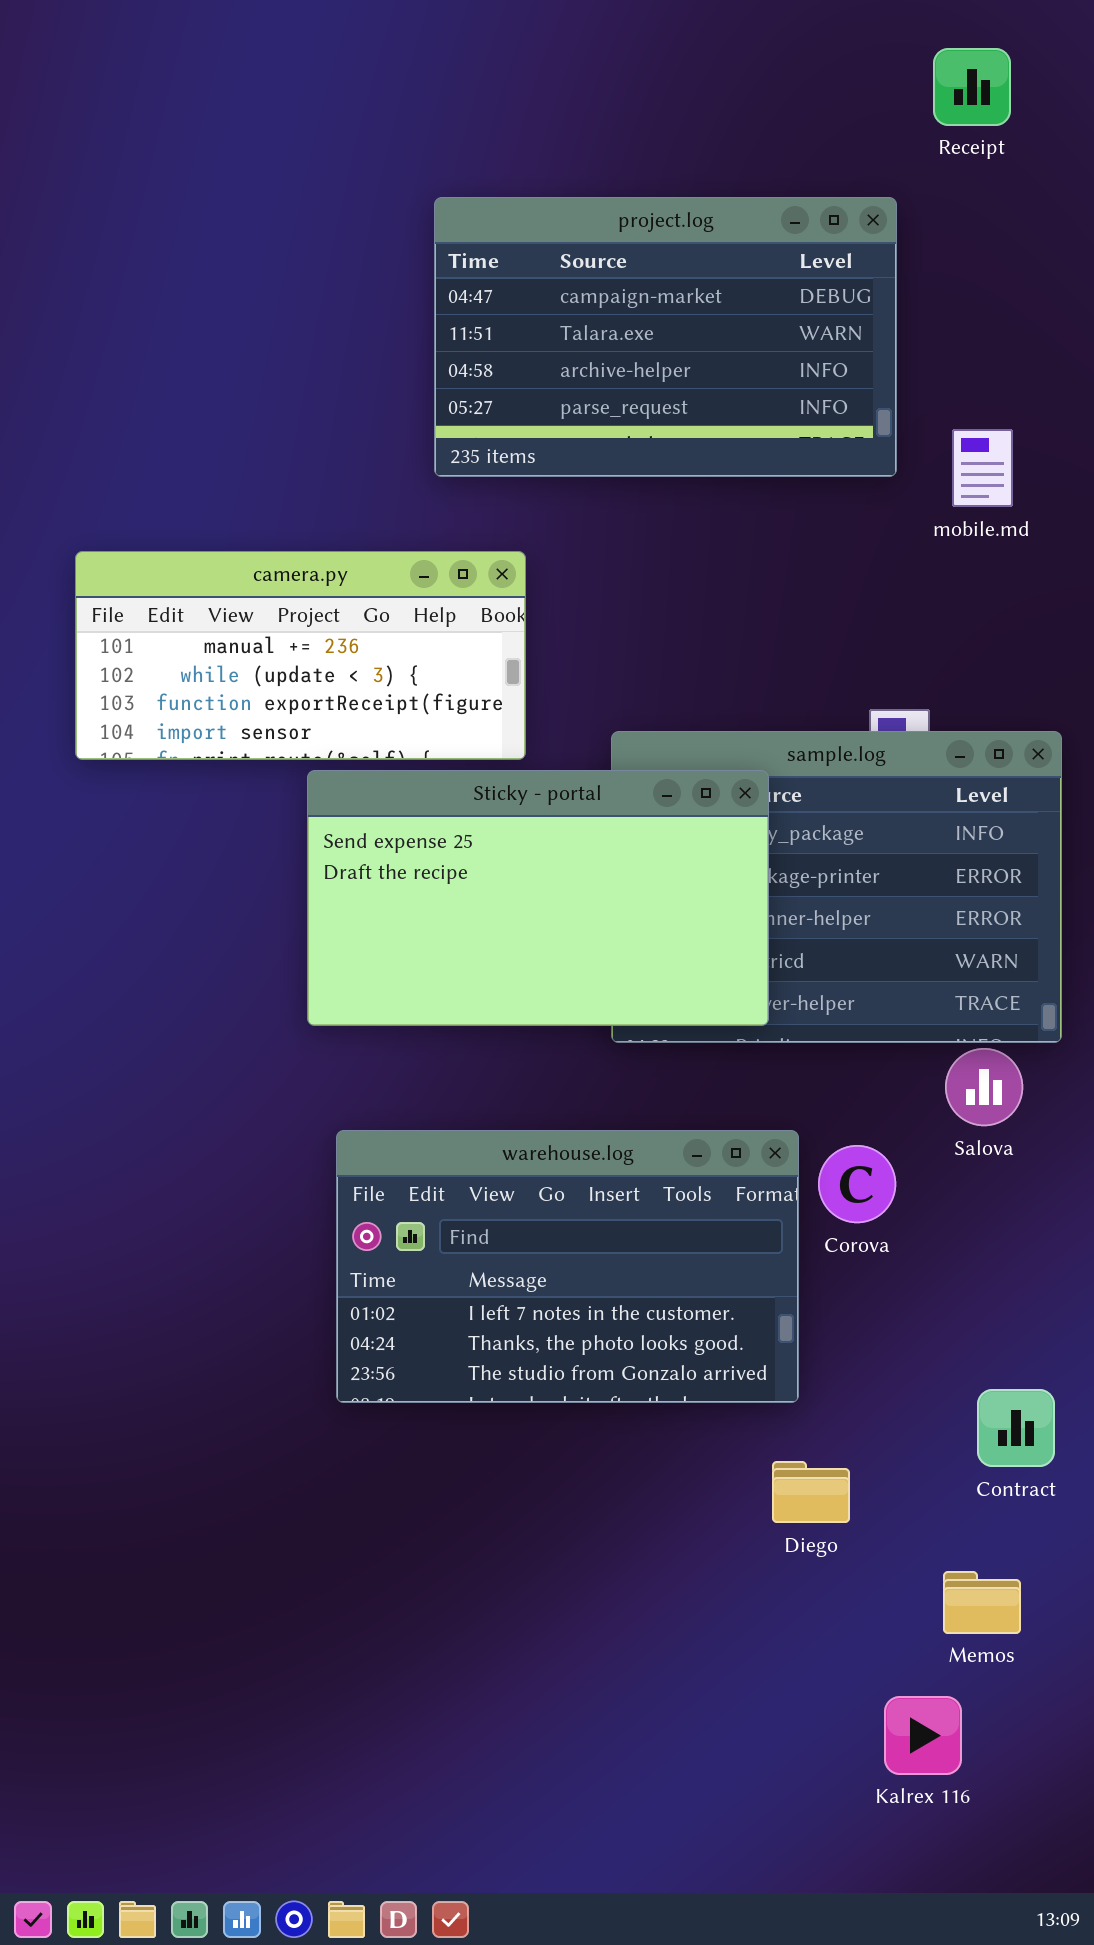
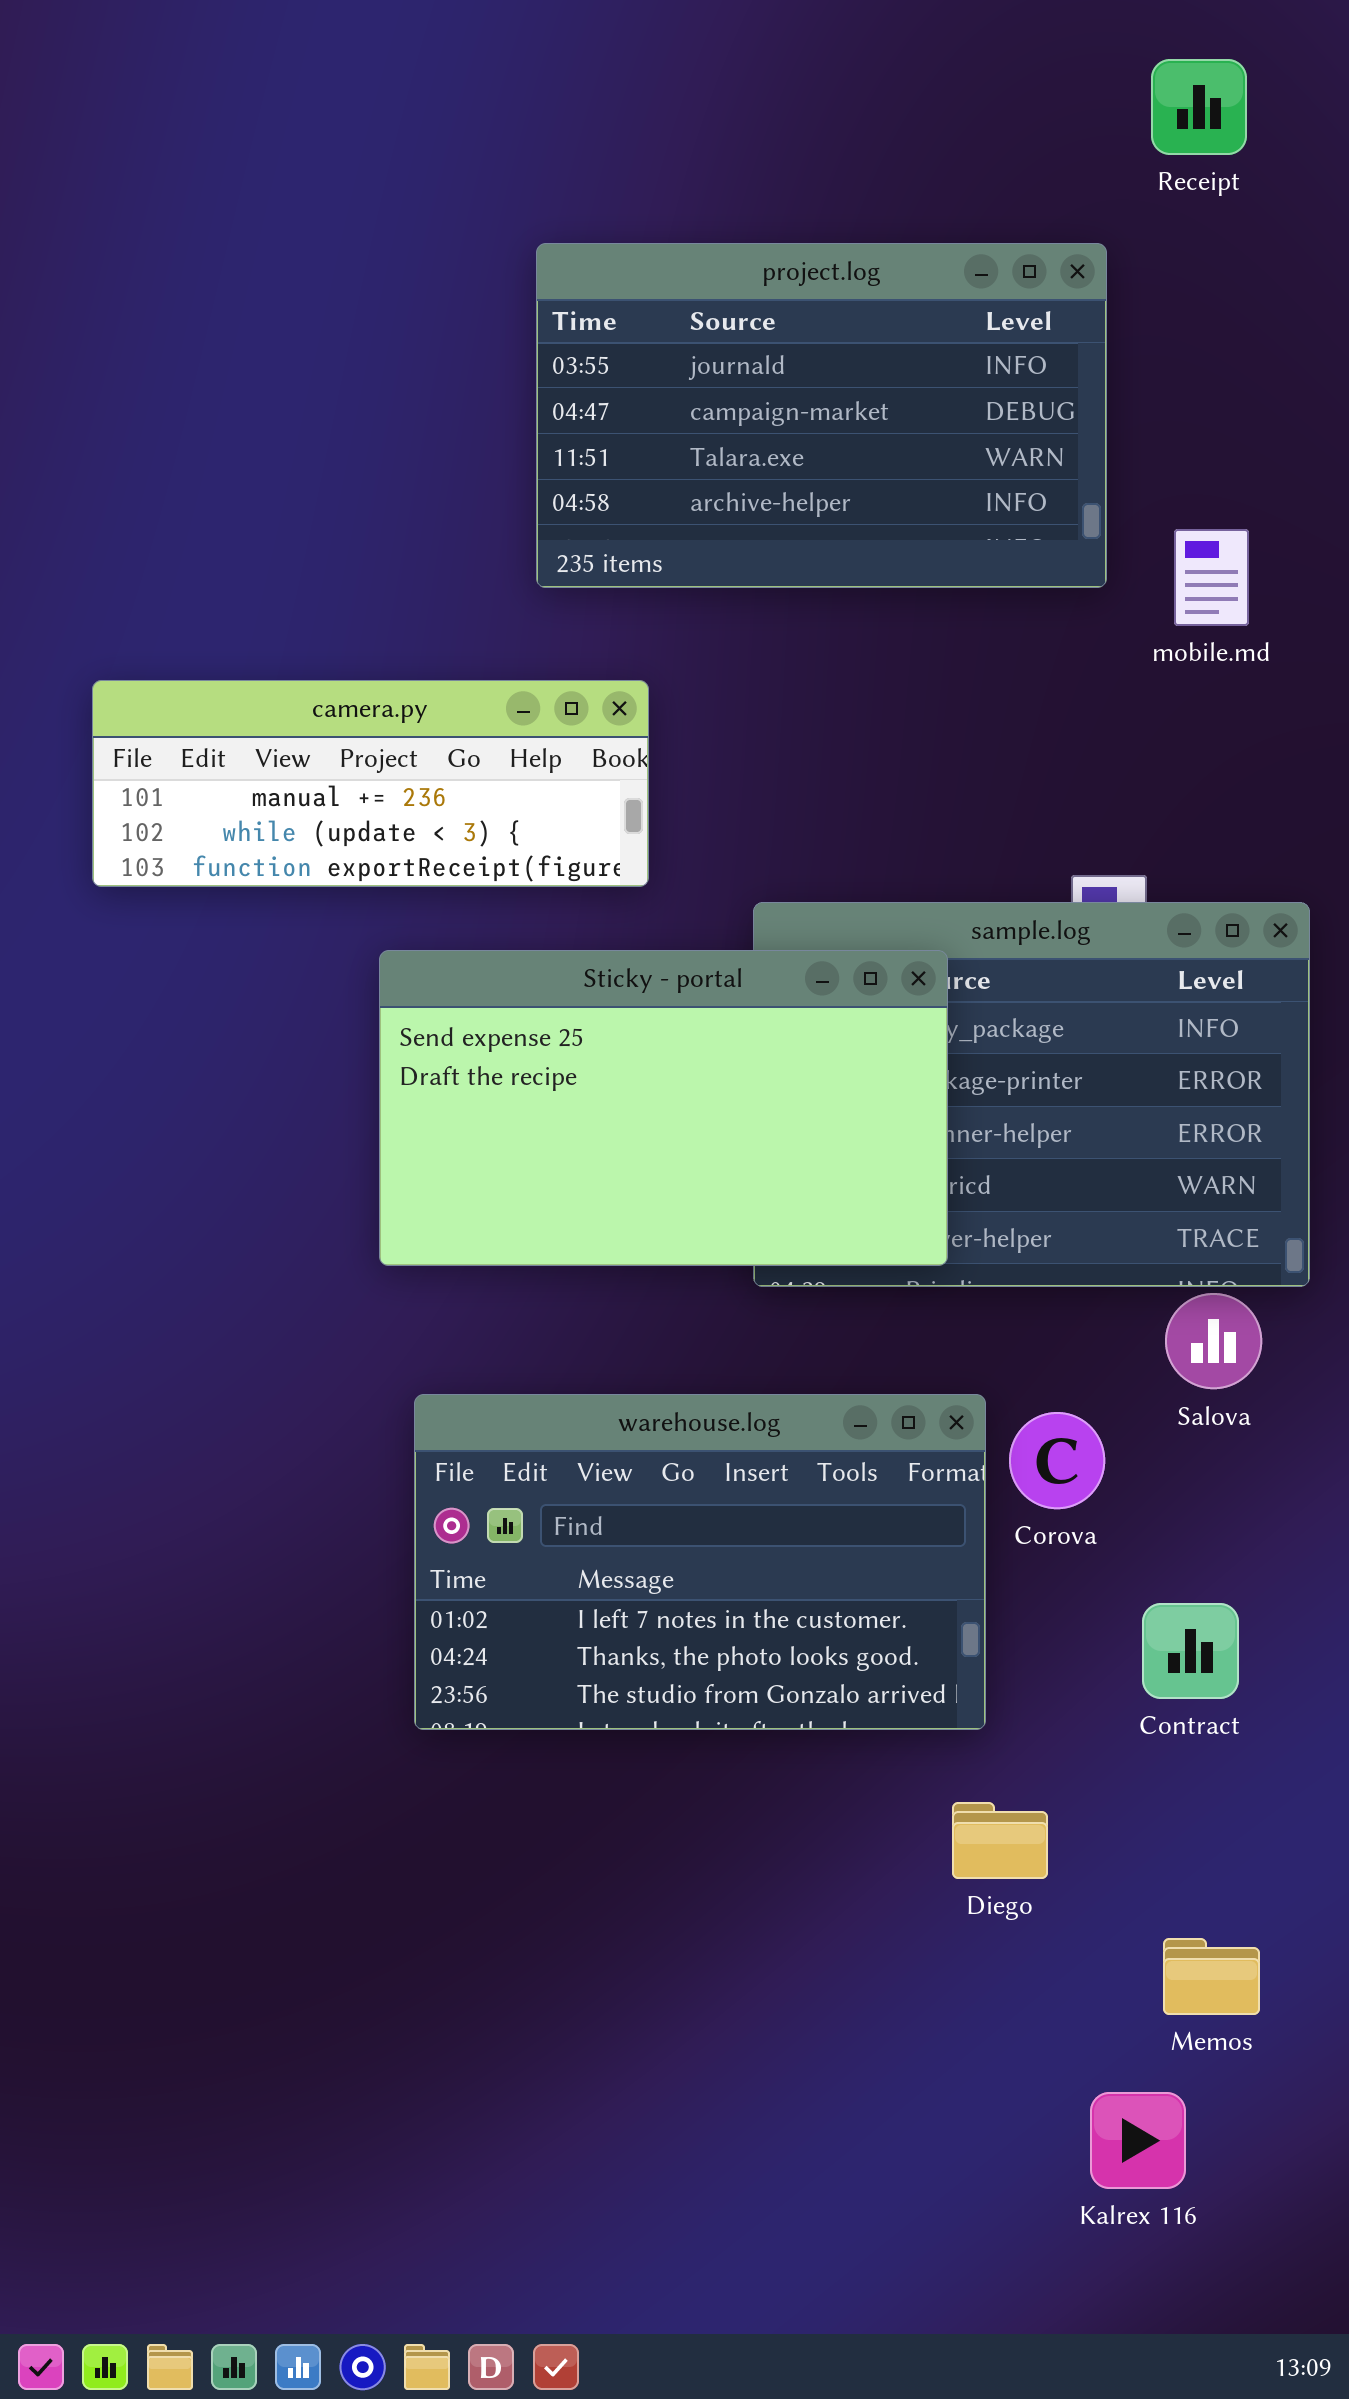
project.log: [434,197,897,477] -> [536,243,1107,588], scrolled up 1 row
camera.py: [75,551,526,760] -> [92,680,649,887], resized
Contract: [977,1389,1055,1467] -> [1142,1603,1239,1699], moved

